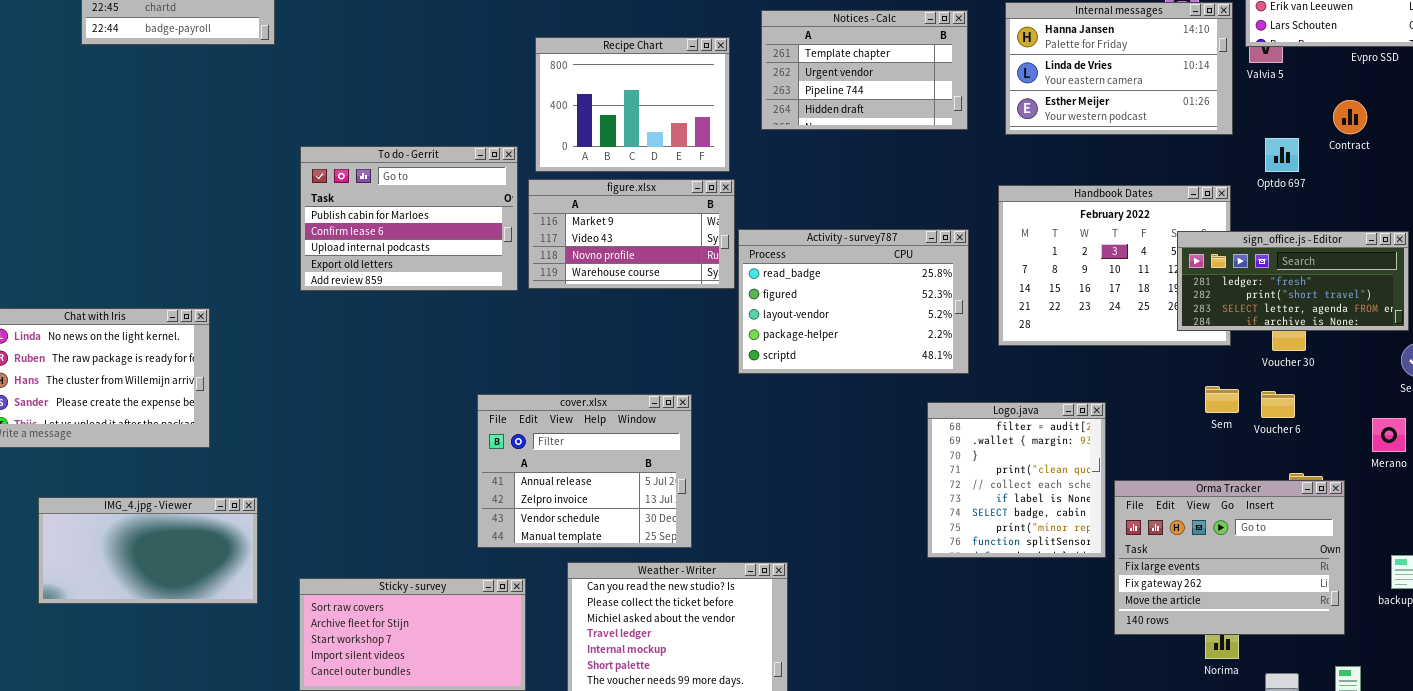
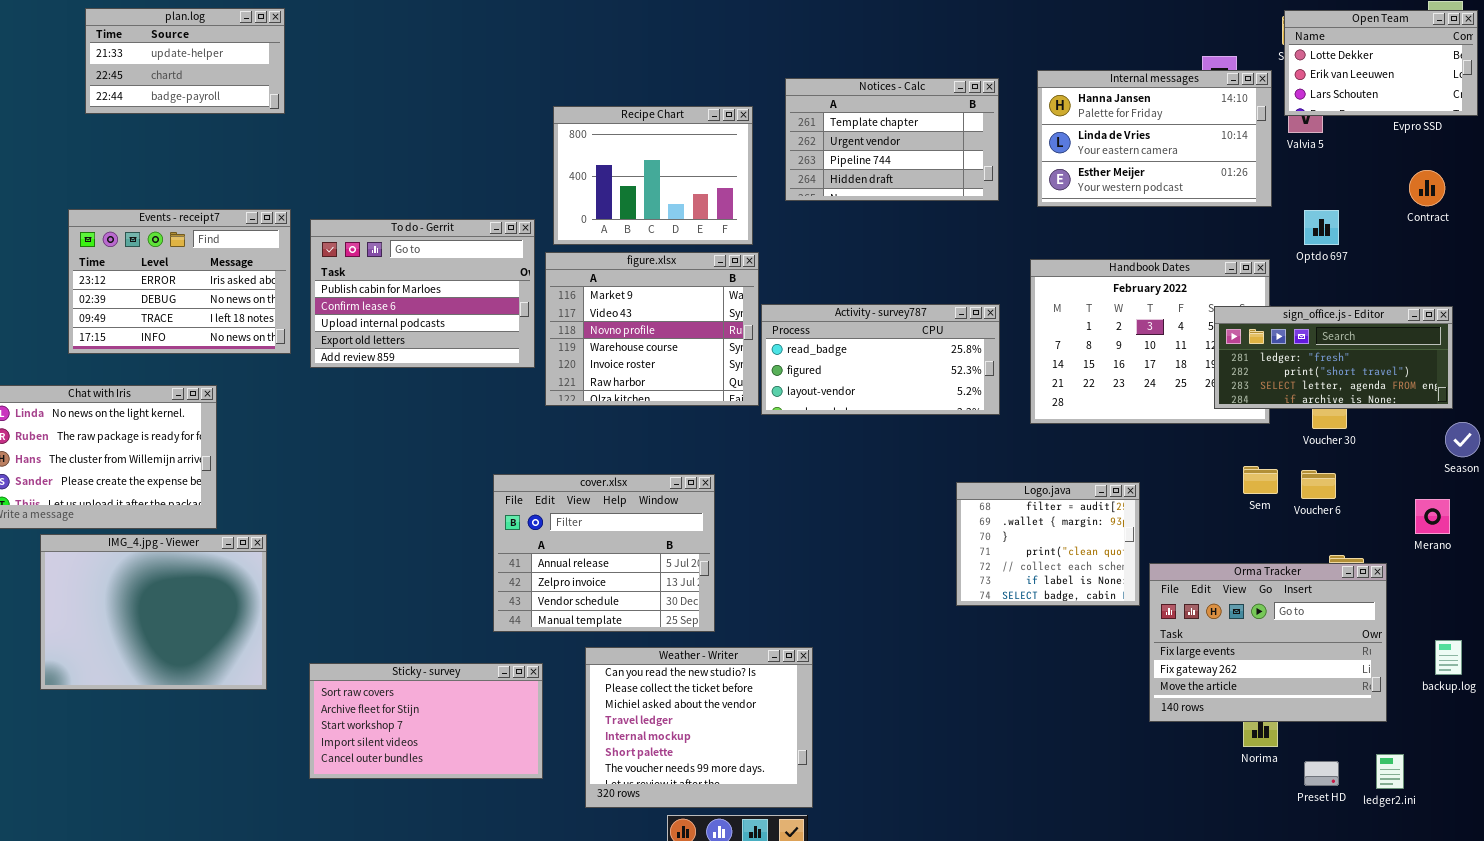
Contract: [1333,100,1367,134] -> [1409,170,1445,206], moved
Events - receipt7: none -> [68,209,291,354], opened
figure.xlsx: [528,179,735,289] -> [545,252,759,406], resized
Activity - survey787: [738,229,969,374] -> [761,304,1000,415], resized
Logo.java: [927,402,1106,558] -> [956,482,1140,606], resized
IMG_4.jpg - Viewer: [38,497,258,604] -> [40,534,267,690], resized

